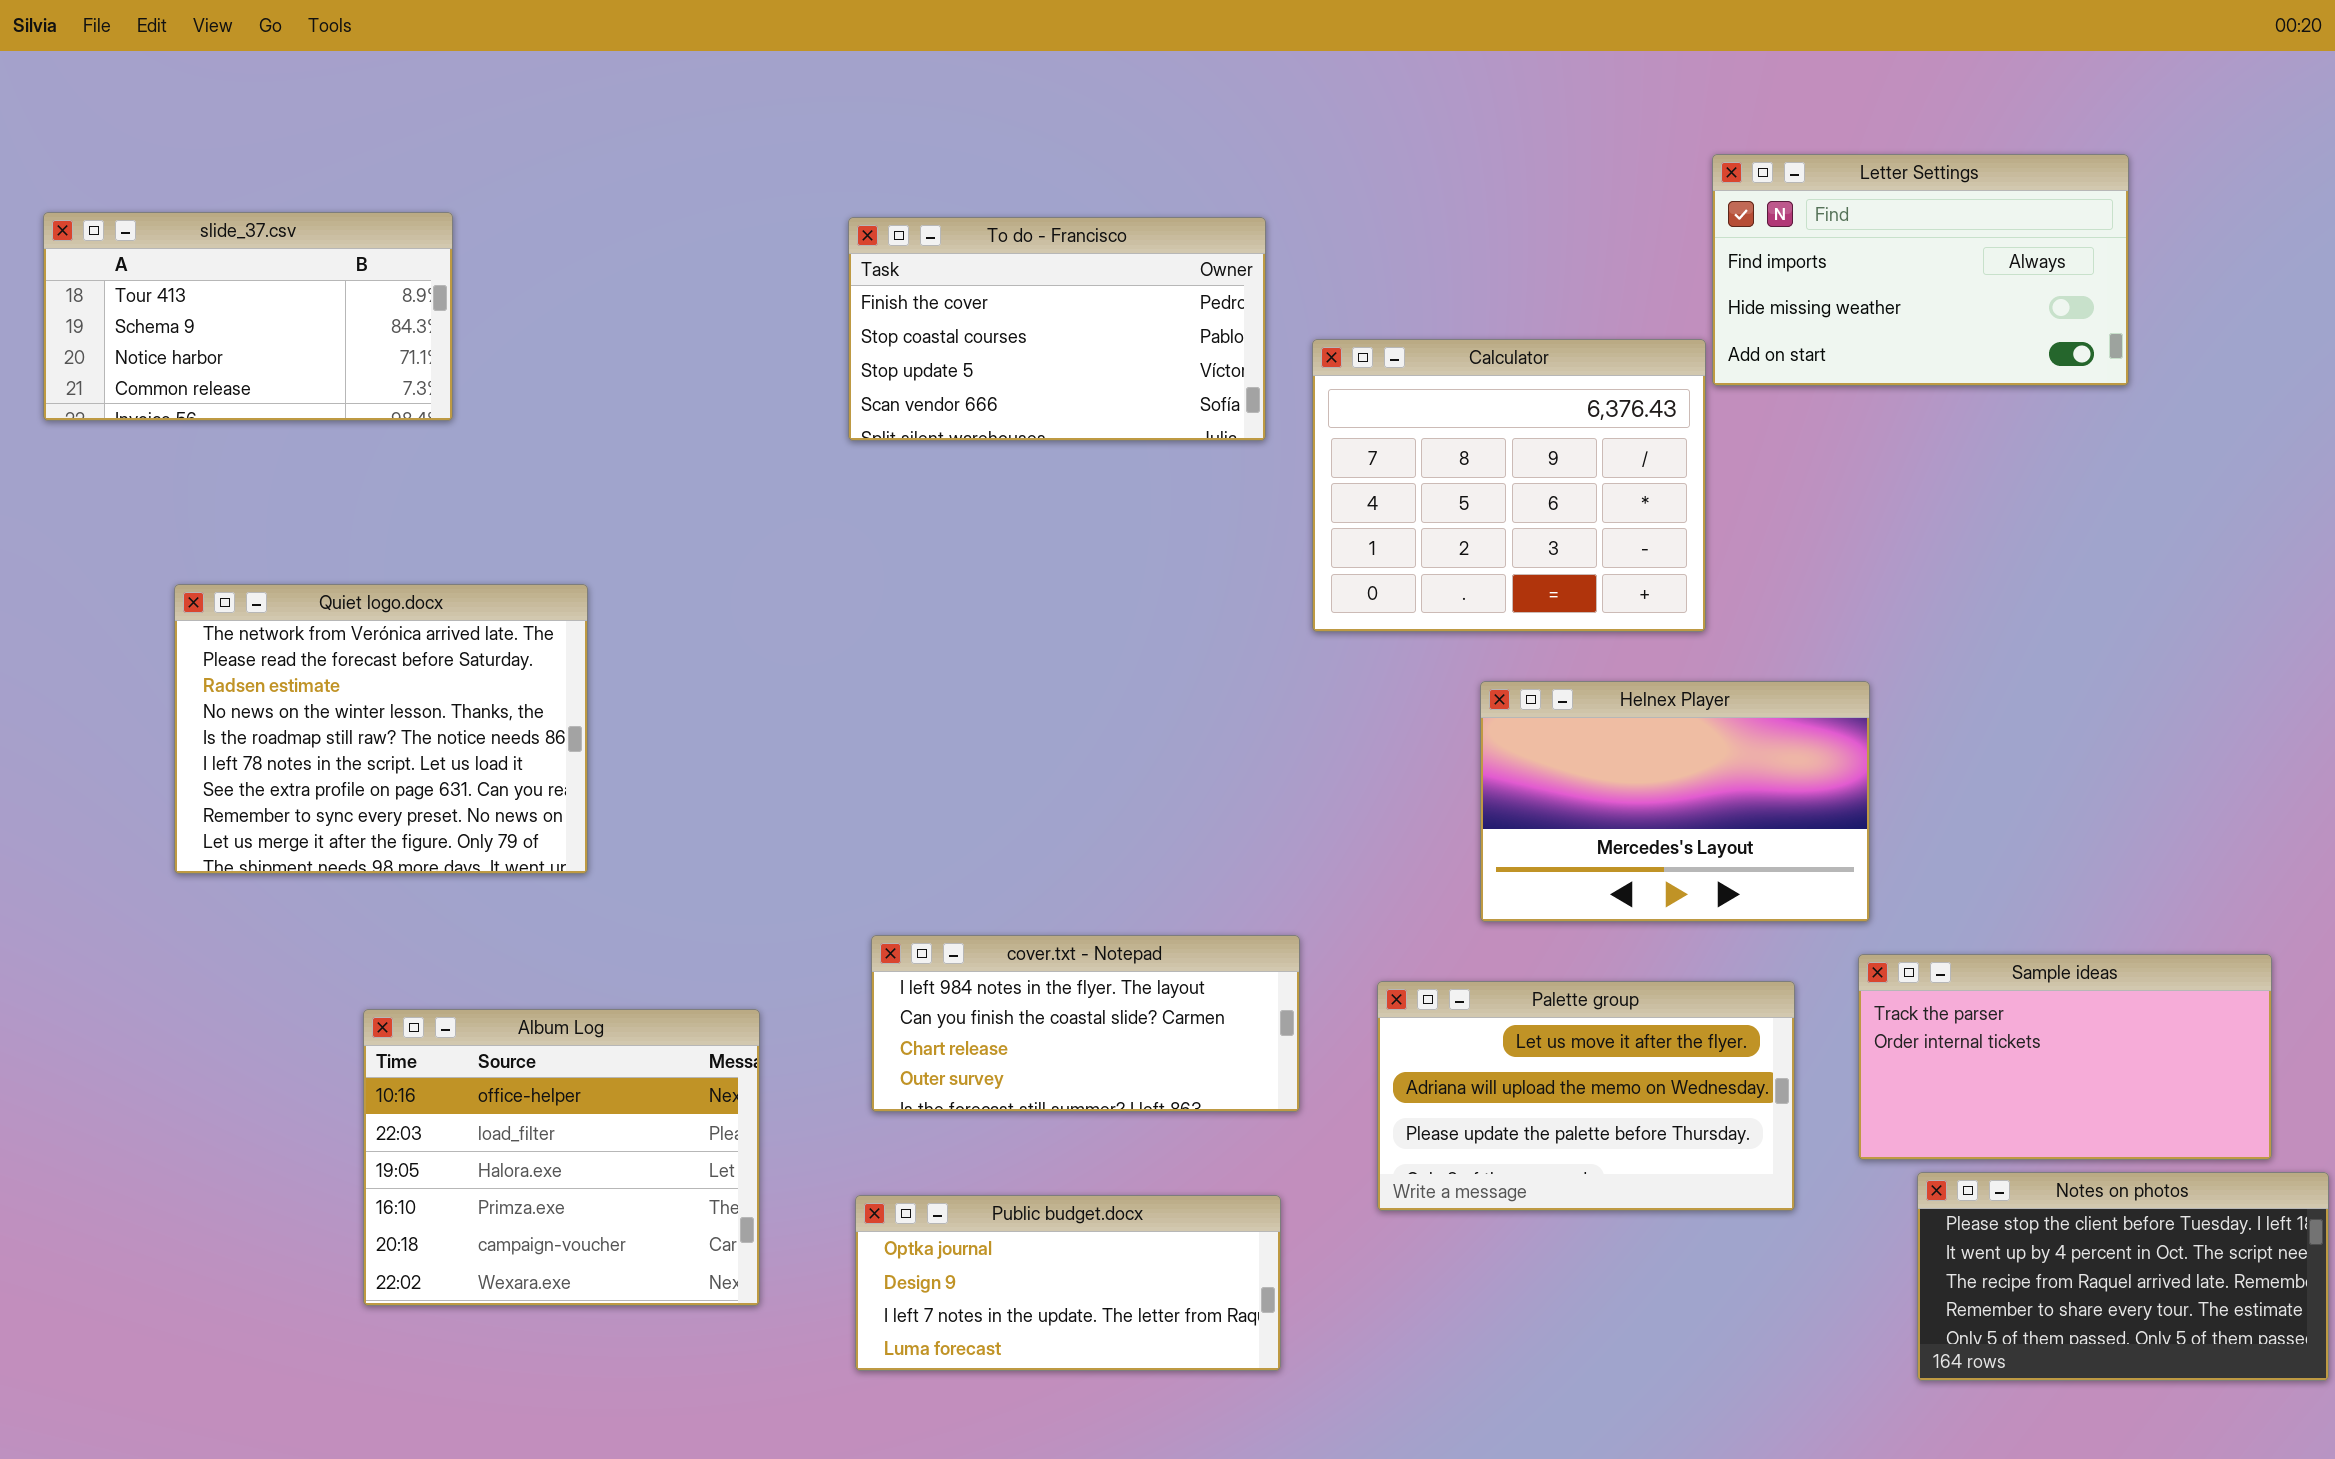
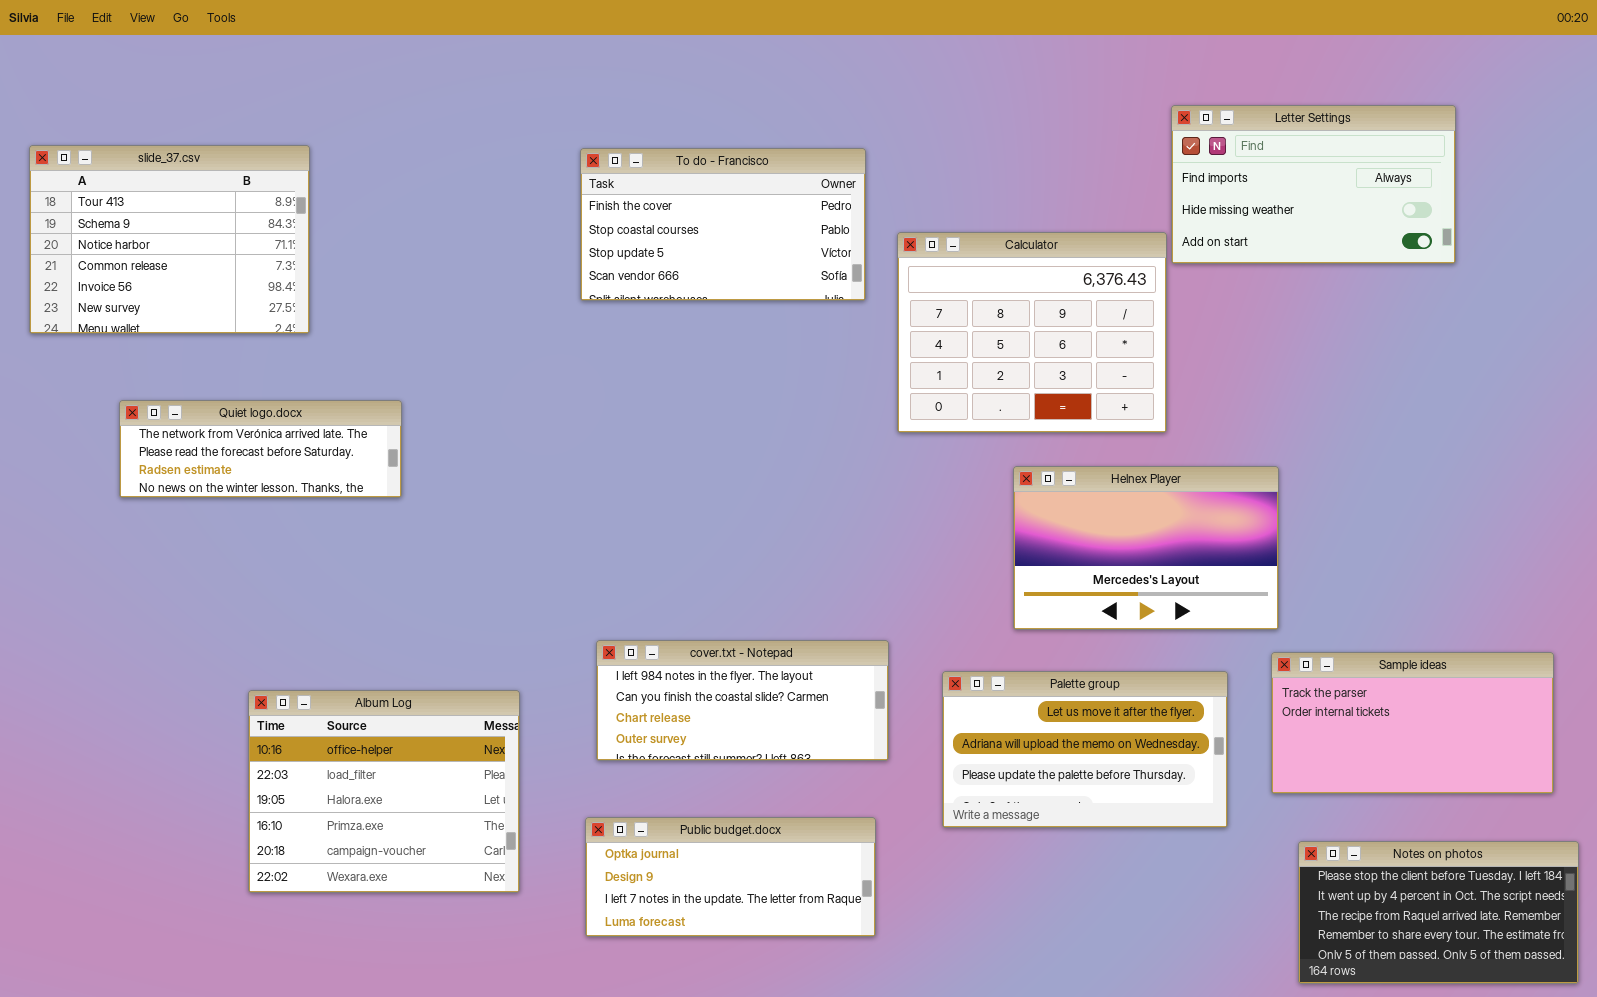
slide_37.csv: [43,212,453,421] -> [29,145,310,334], resized
Quiet logo.docx: [174,584,588,874] -> [119,400,402,498], resized
Notes on photos: [1917,1172,2329,1381] -> [1298,841,1579,984], moved

